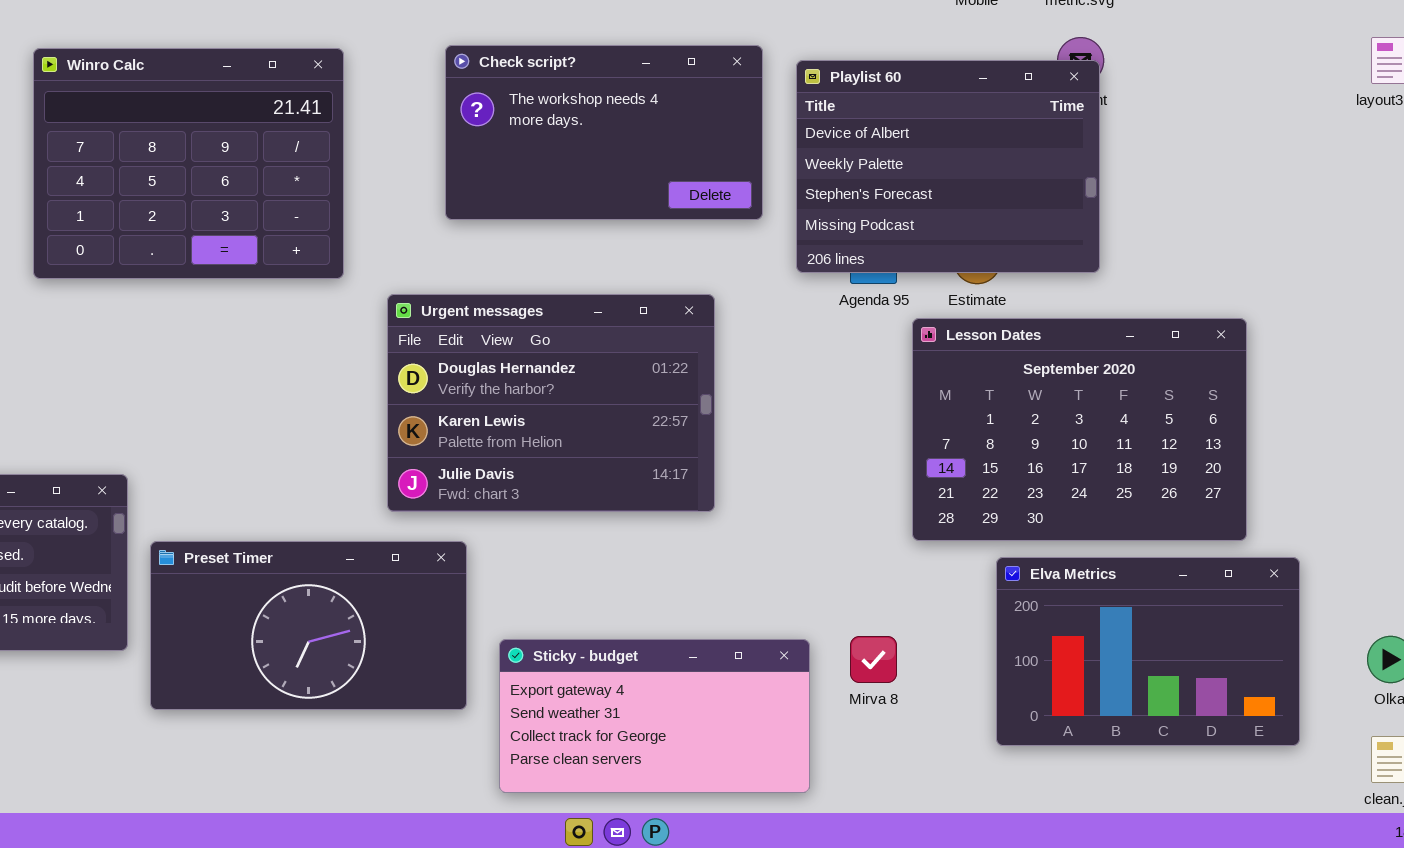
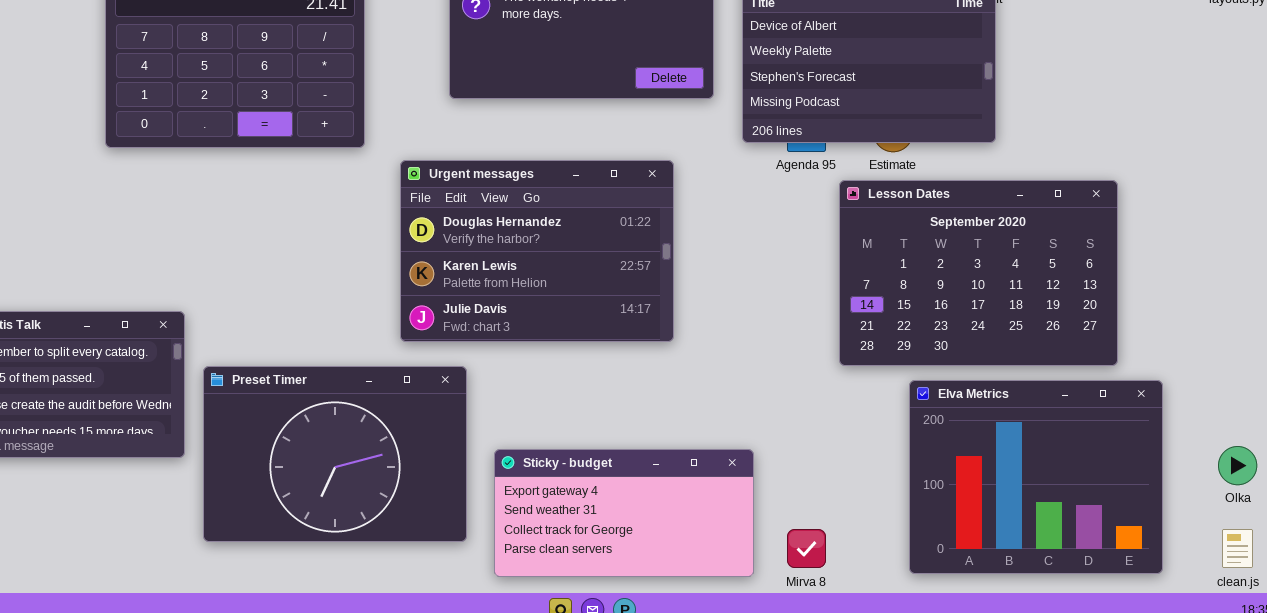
Preset Timer: [150,541,467,710] -> [203,366,467,542], resized
Elva Metrics: [996,557,1300,746] -> [909,380,1163,574], resized
Mirva 8: [850,636,897,683] -> [787,529,826,568], moved

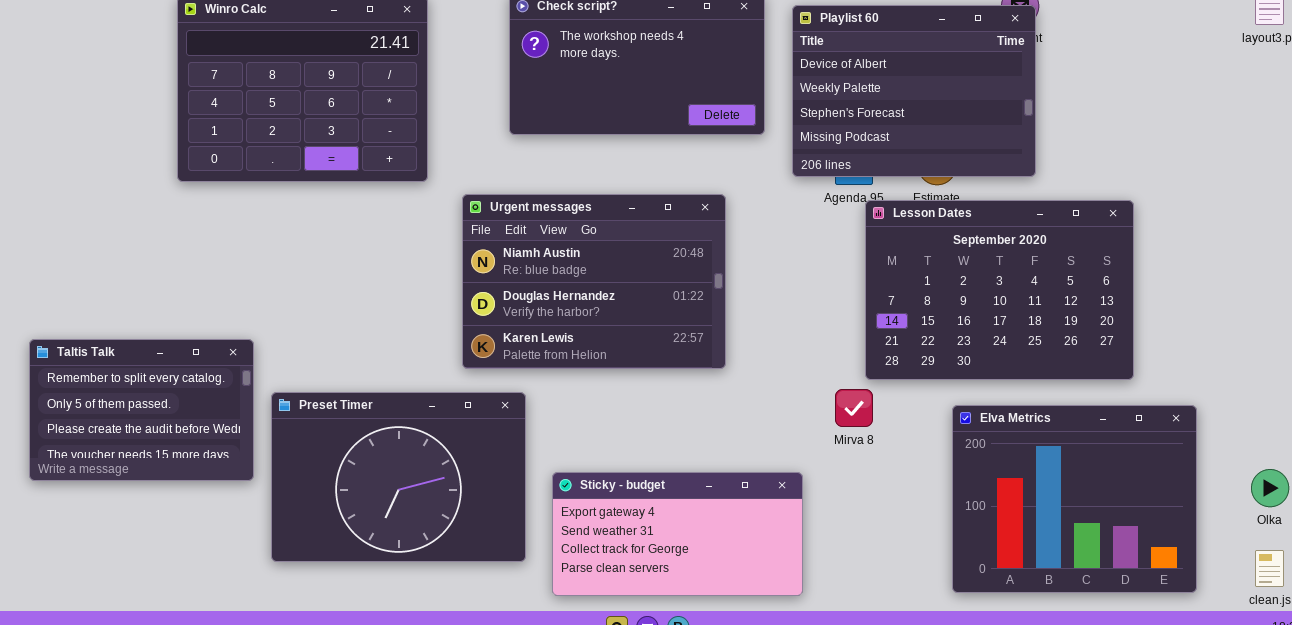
Urgent messages: [400,160,674,342] -> [462,194,726,369], scrolled up 1 row
Lesson Dates: [839,180,1118,366] -> [865,200,1134,380], moved
Mirva 8: [787,529,826,568] -> [835,389,873,427], moved

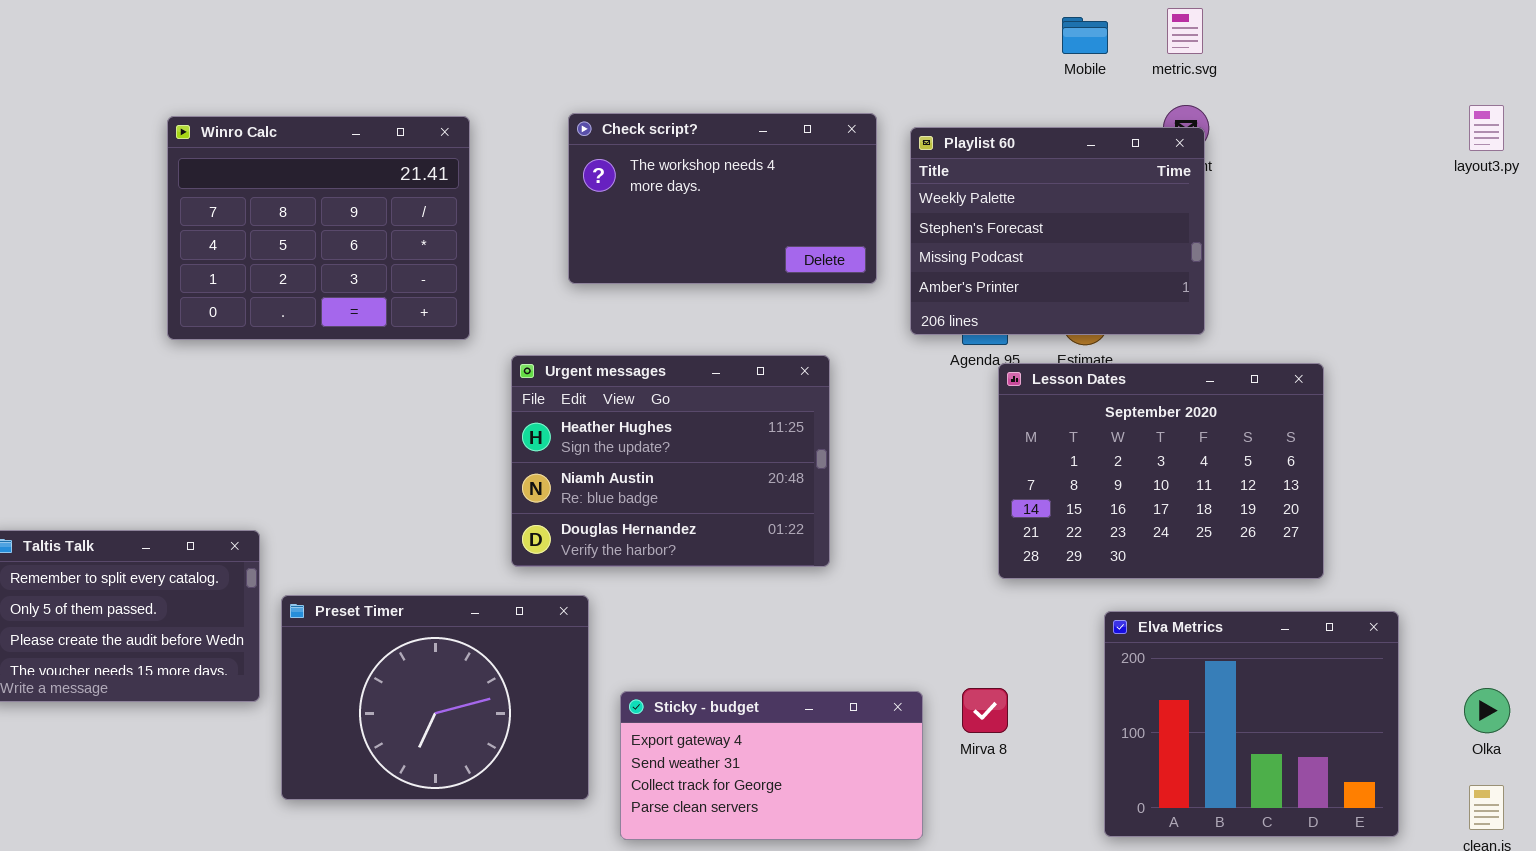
Playlist 60: [792,5,1036,177] -> [910,127,1205,335], scrolled down 1 row
Urgent messages: [462,194,726,369] -> [511,355,830,567], scrolled up 1 row
Mirva 8: [835,389,873,427] -> [962,688,1008,733], moved

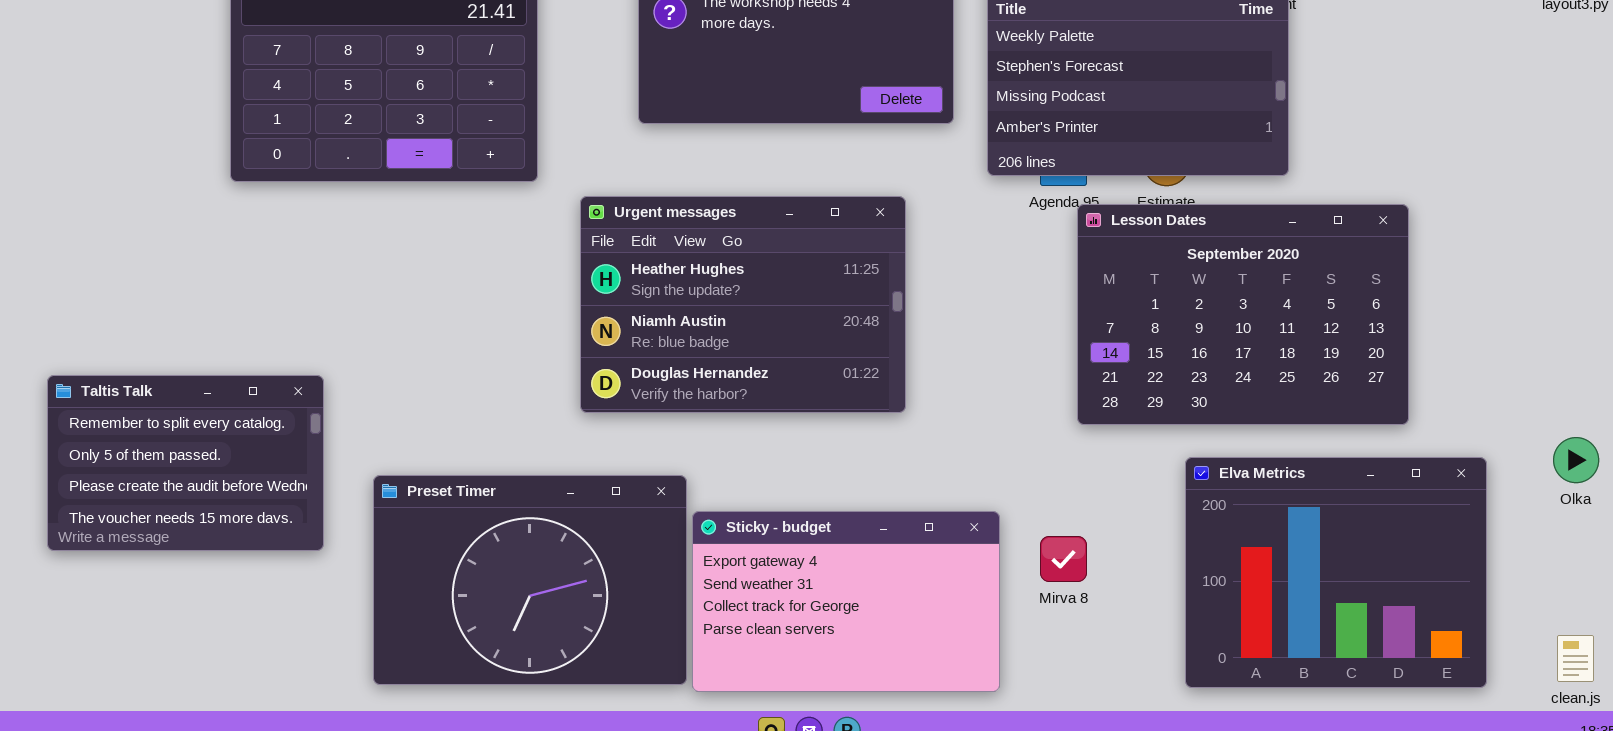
Preset Timer: [281,595,589,800] -> [373,475,687,685], moved
Olka: [1464,688,1510,733] -> [1553,437,1599,483], moved
Sticky - budget: [620,691,923,840] -> [692,511,1000,692], resized

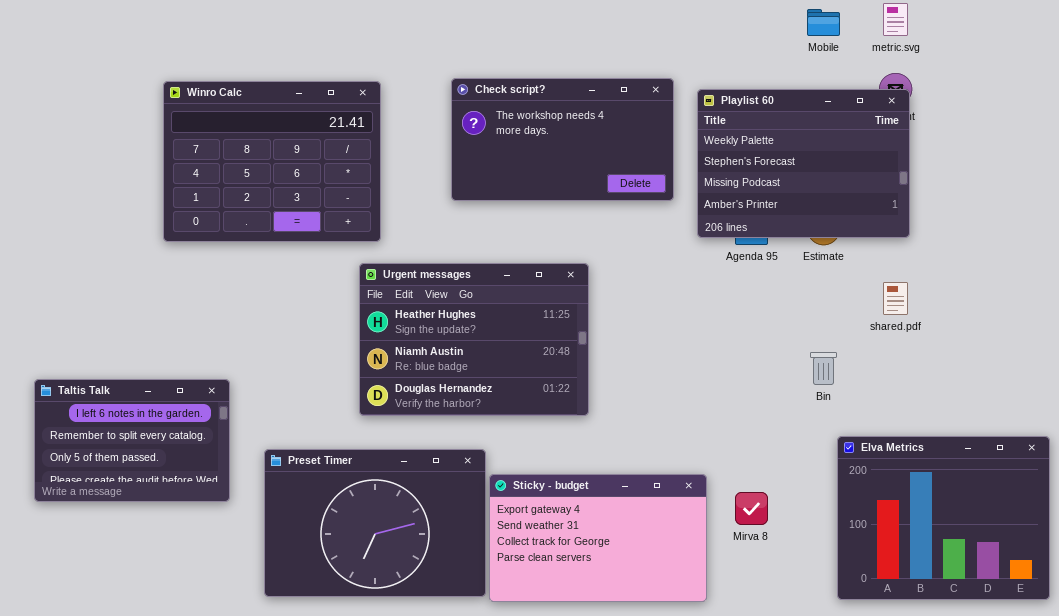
Urgent messages: [580,196,906,413] -> [359,263,589,416], moved
Lesson Dates: [1077,204,1409,425] -> none, closed
Taltis Talk: [47,375,324,551] -> [34,379,230,502], scrolled up 1 row

